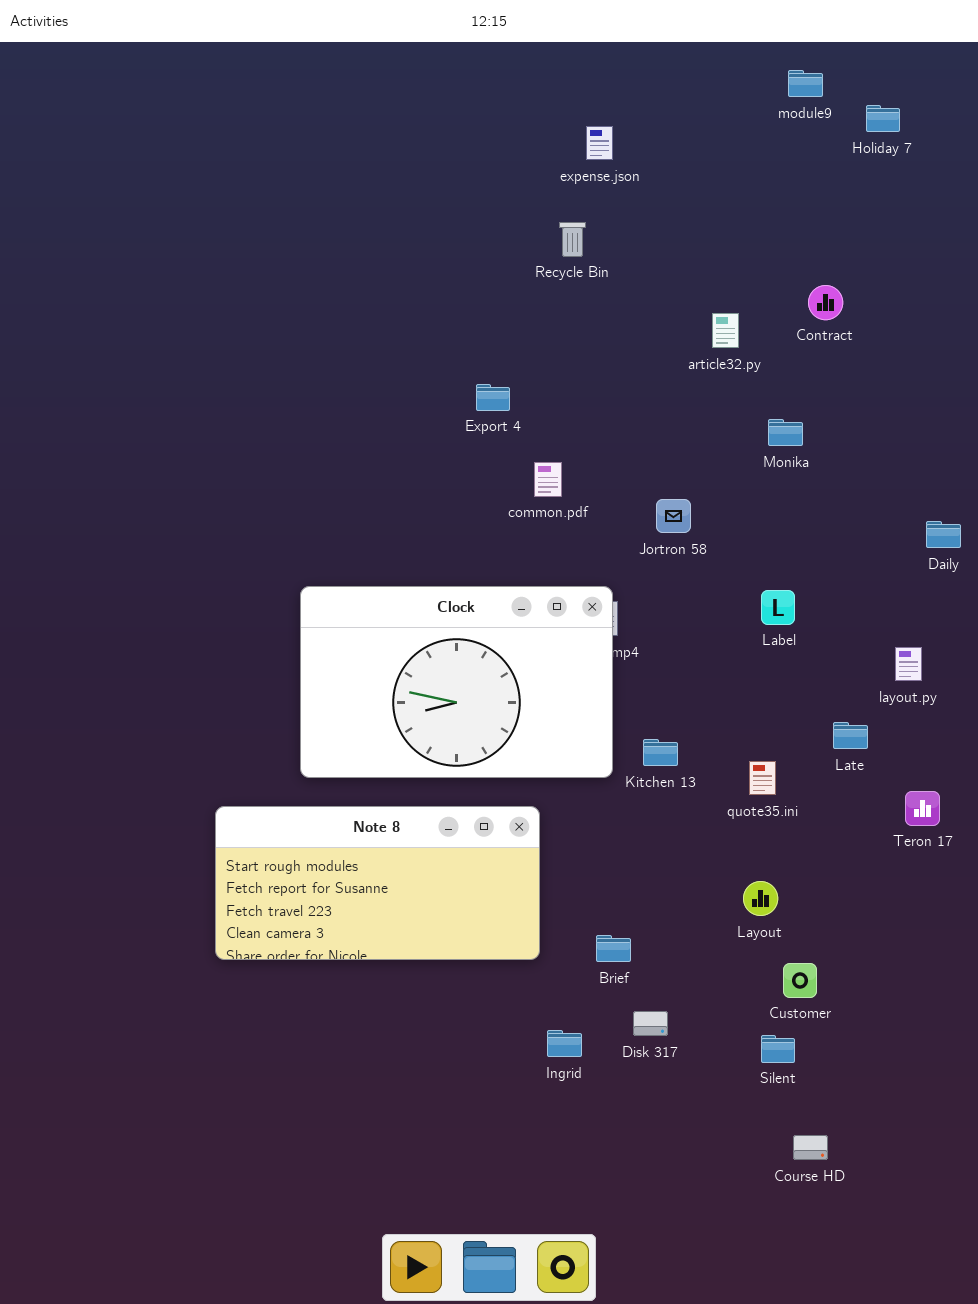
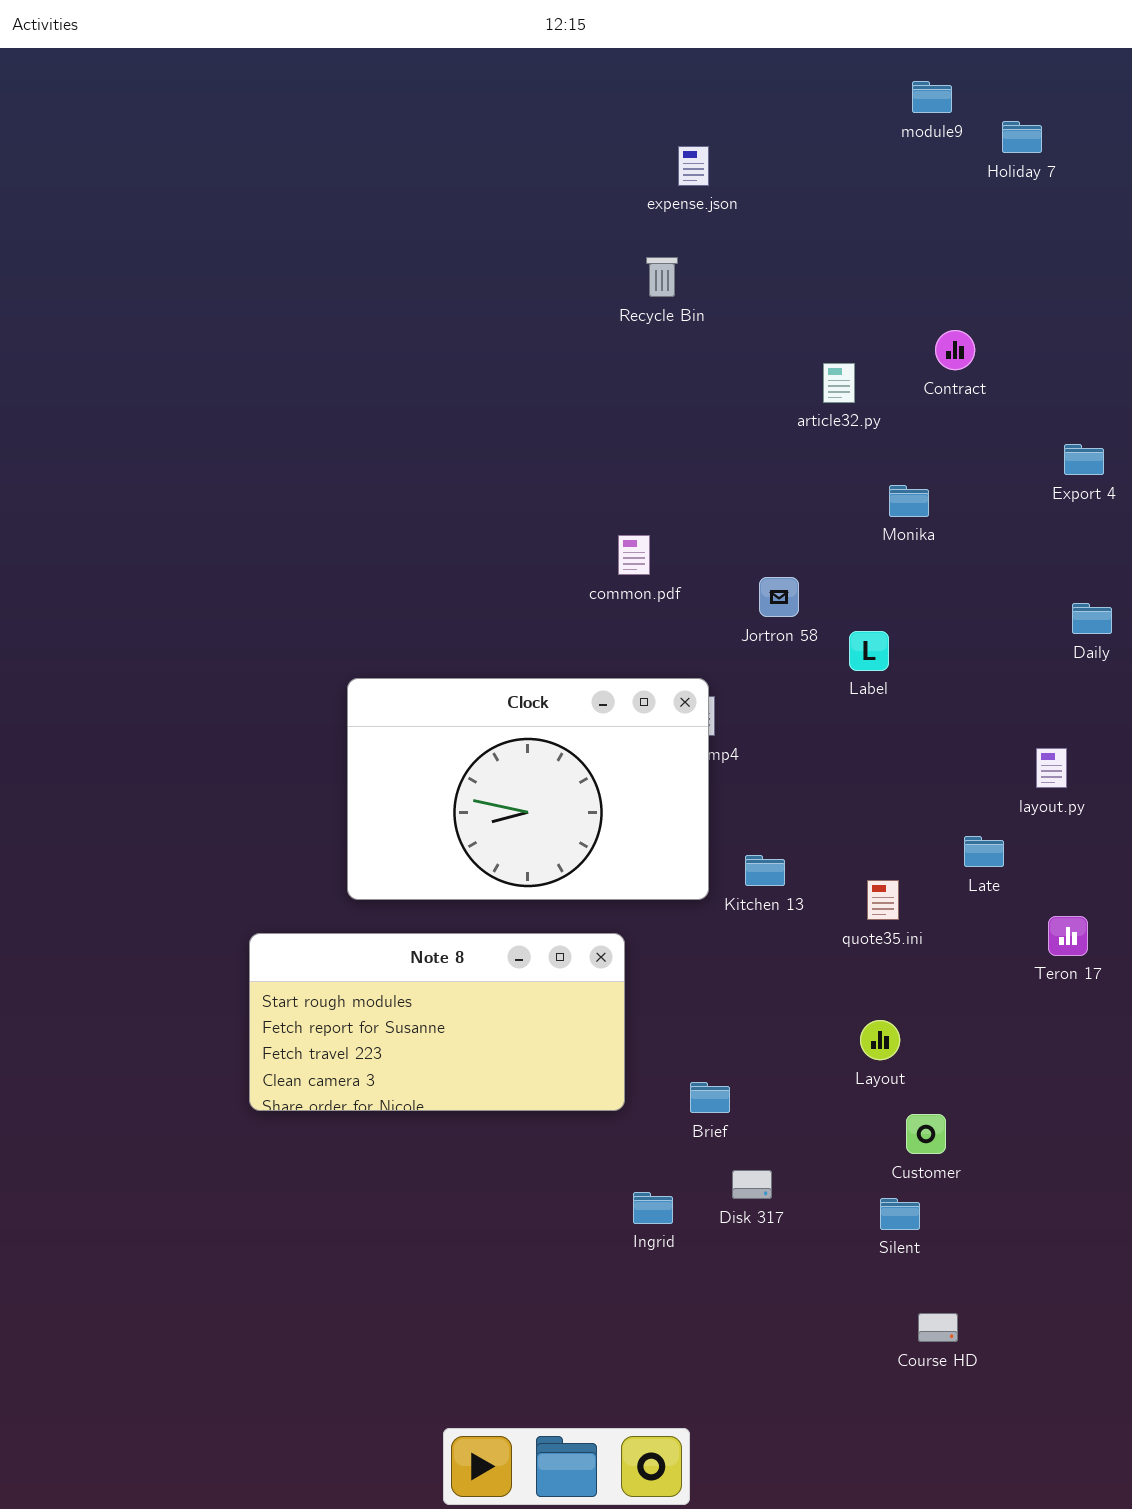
Export 4: [476,384,510,411] -> [1064,444,1104,475], moved
Label: [761,590,795,625] -> [849,631,889,671], moved

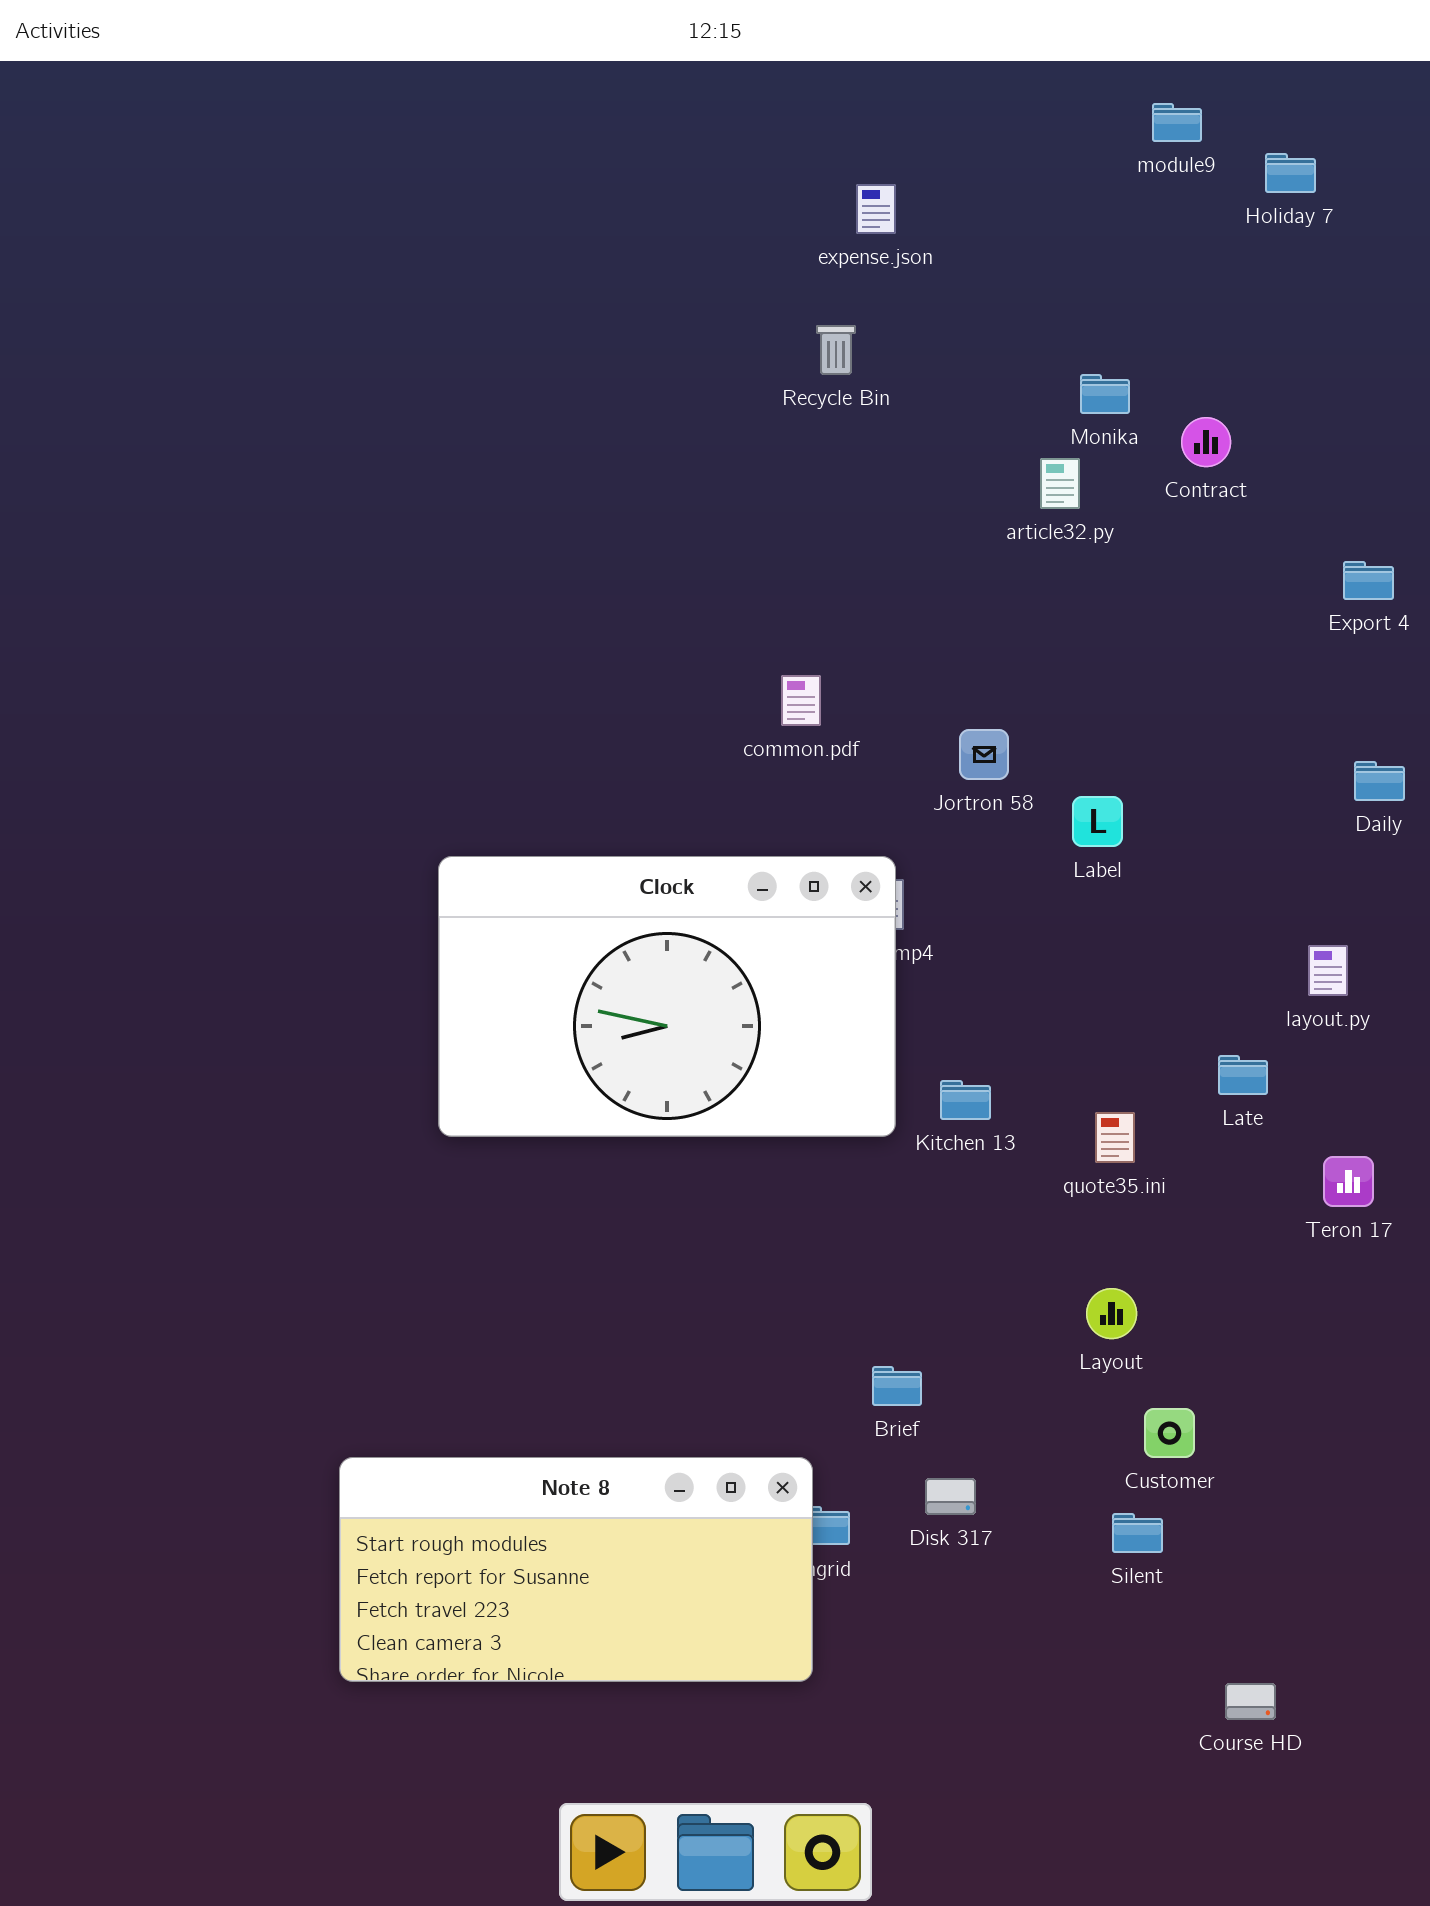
Monika: [889,485,929,517] -> [1080,374,1130,414], moved
Note 8: [249,933,625,1111] -> [339,1457,813,1682], moved
Course HD: [918,1313,958,1342] -> [1225,1683,1276,1720], moved

